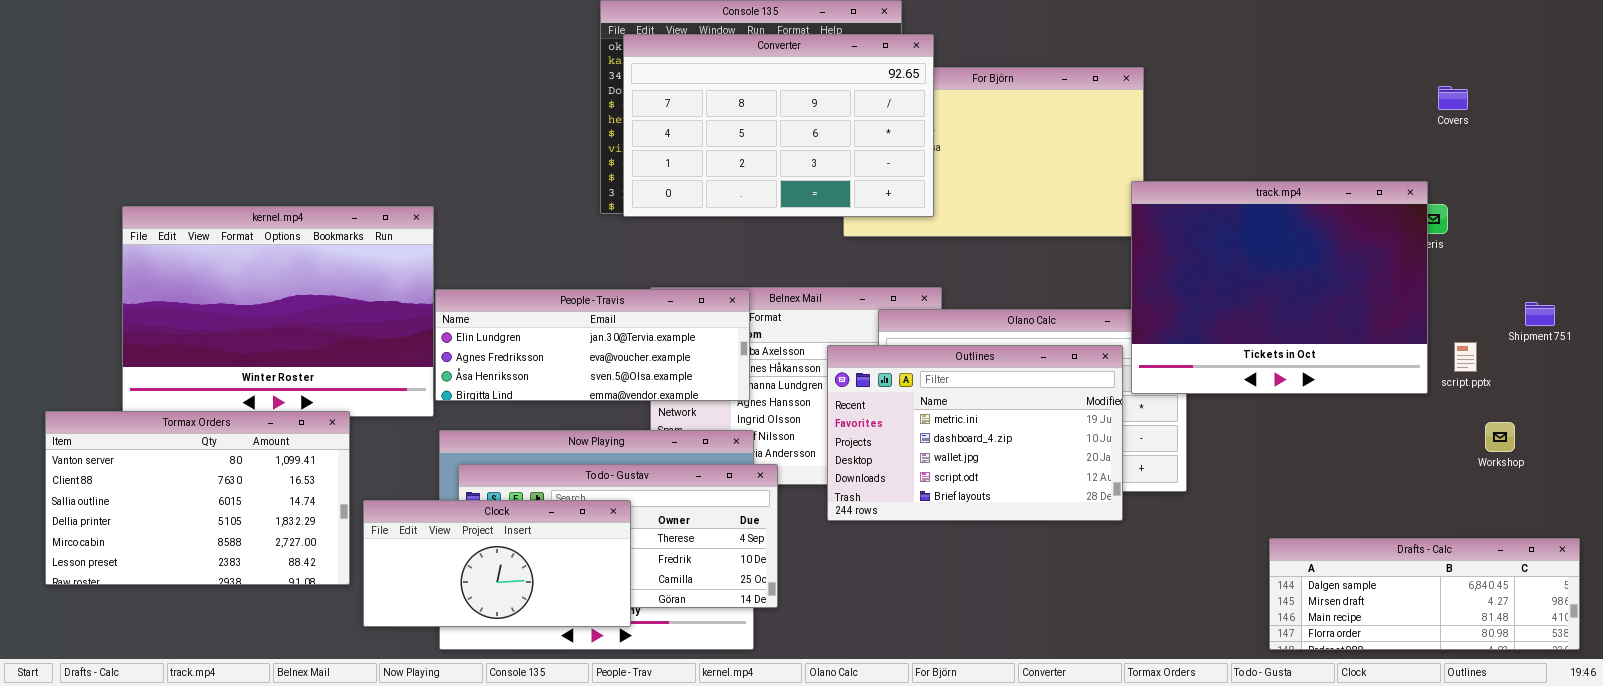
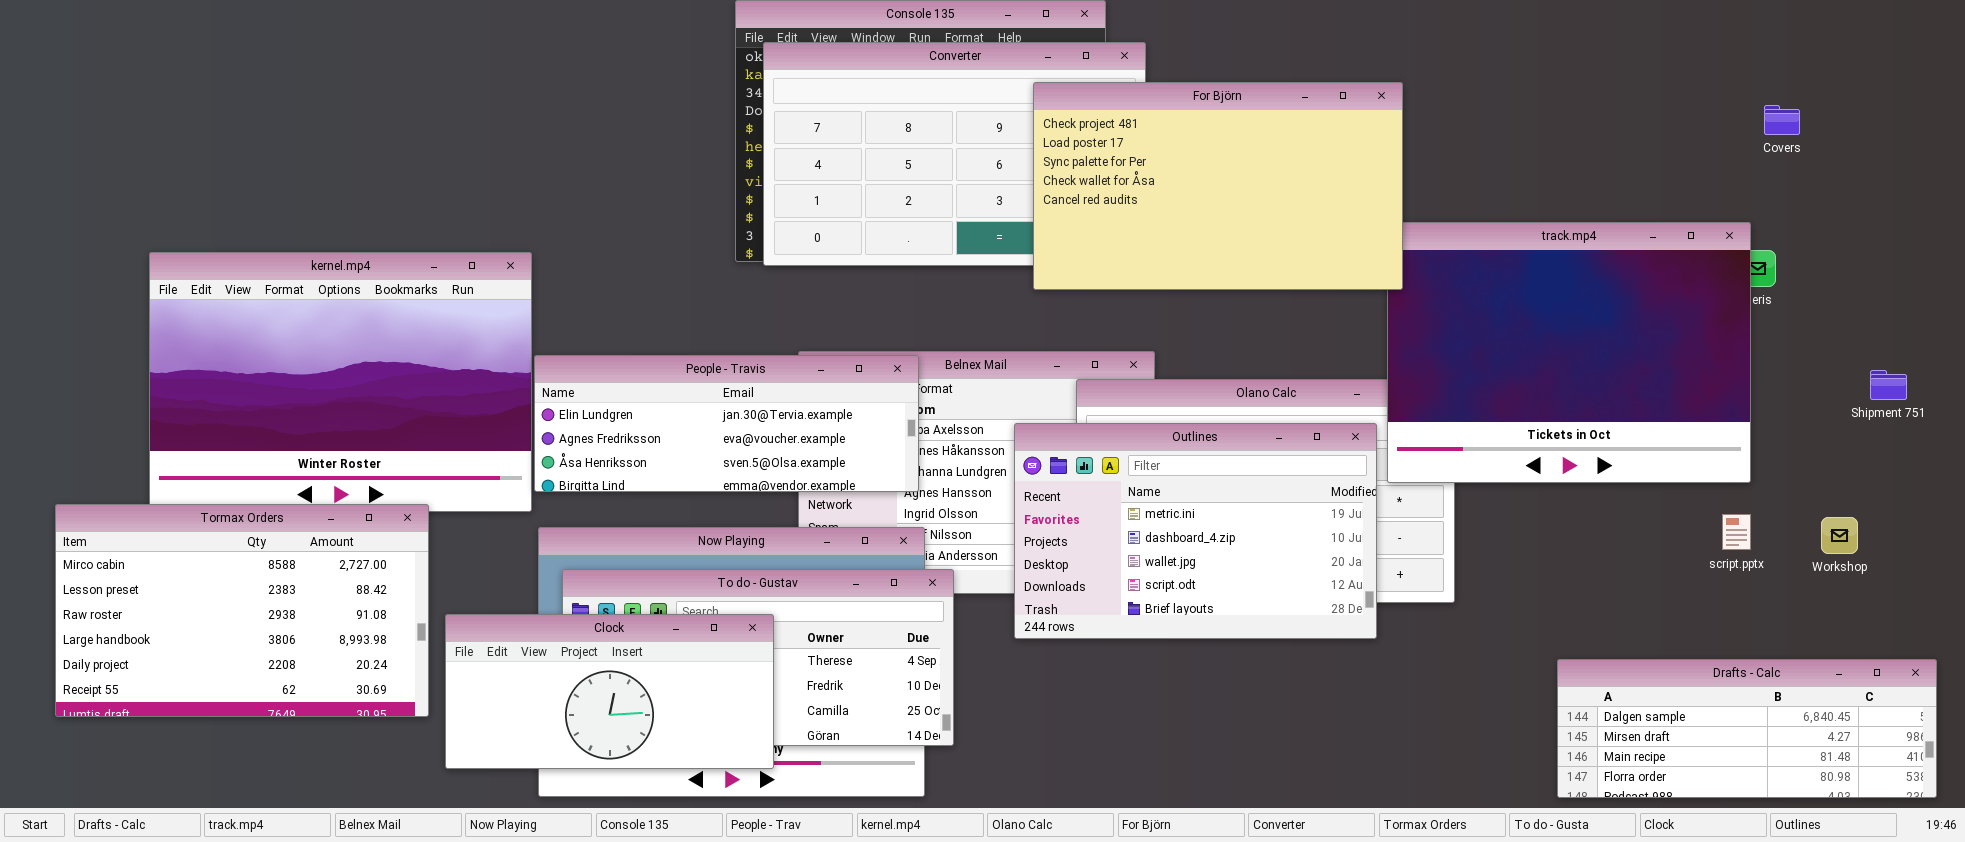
For Björn: [843,67,1144,237] -> [1033,82,1403,290], raised
script.pptx: [1454,342,1477,372] -> [1722,514,1751,550], moved
Tormax Orders: [45,411,350,585] -> [55,504,429,717], scrolled down 4 rows

